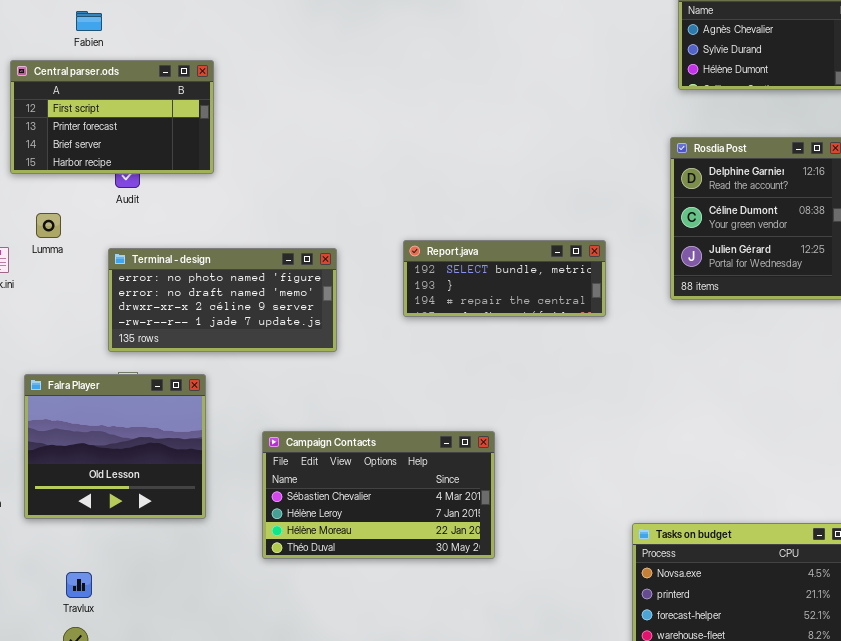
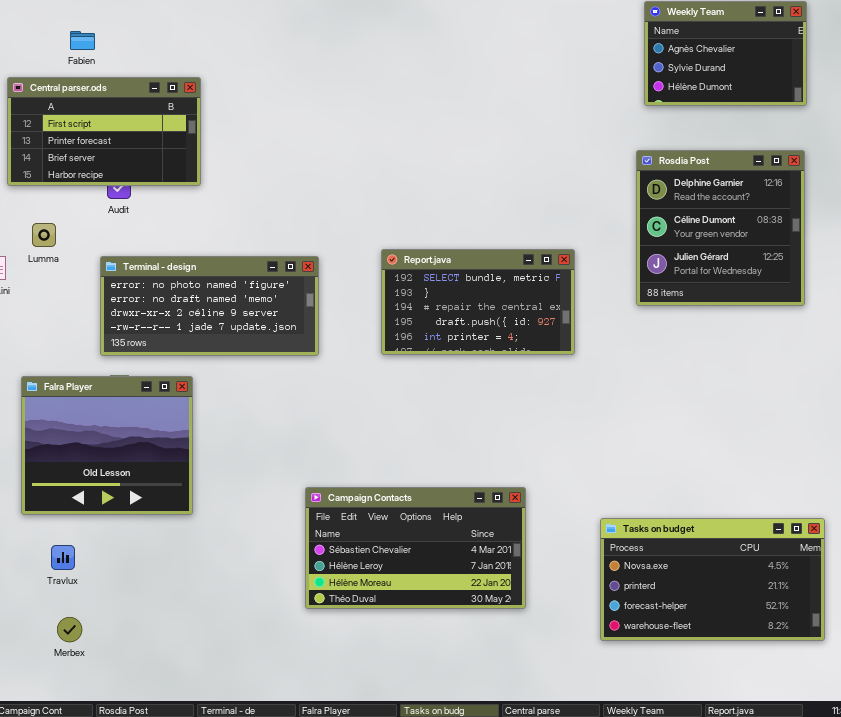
Report.java: [403,240,606,317] -> [381,249,575,355], resized
Campaign Contacts: [262,431,495,559] -> [305,487,526,609], moved
Travlux: [66,572,92,598] -> [51,545,75,570], moved

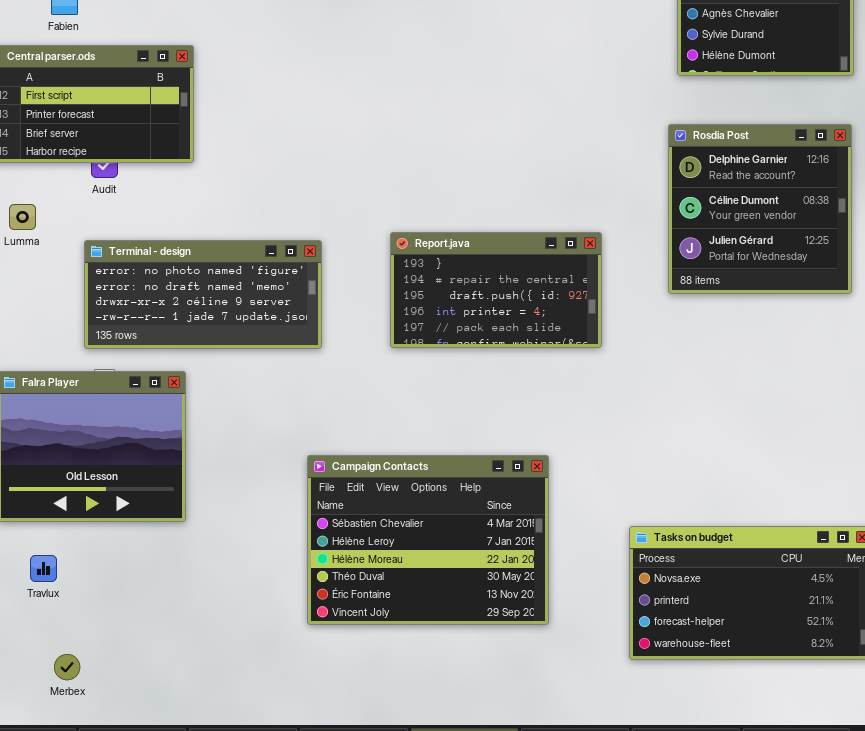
Report.java: [381,249,575,355] -> [390,232,602,348], scrolled down 1 row
Campaign Contacts: [305,487,526,609] -> [307,455,549,625], resized
Merbex: [57,617,82,642] -> [54,654,80,680], moved

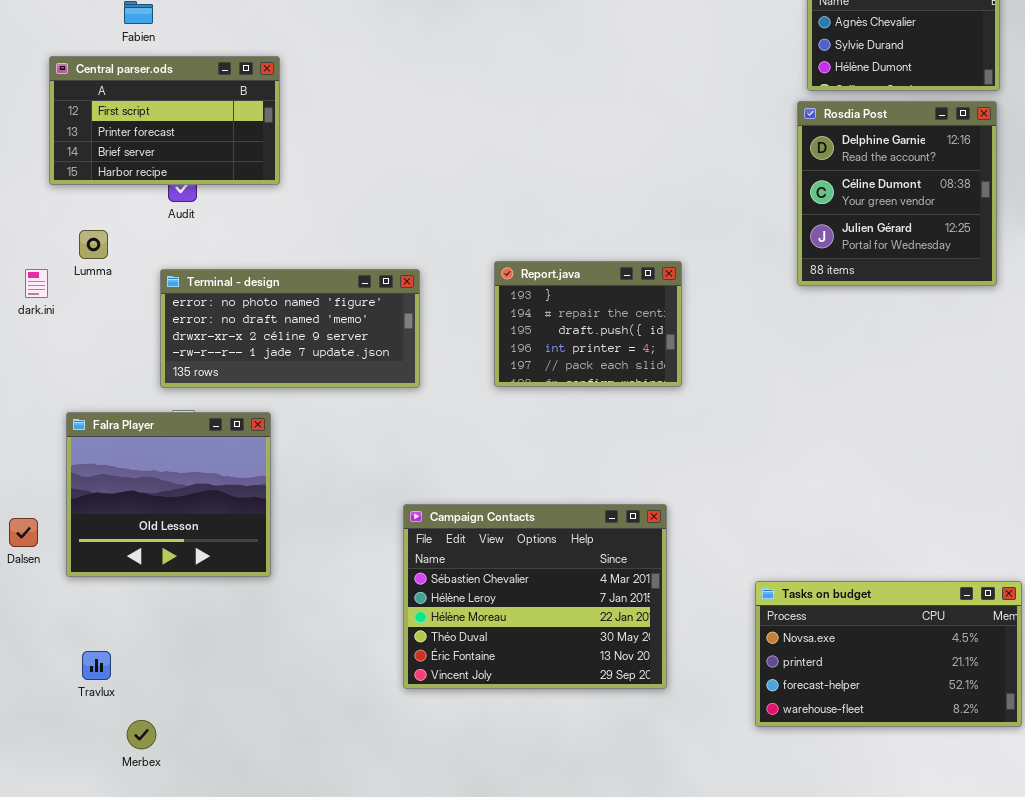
Rosdia Post: [668,124,852,294] -> [797,101,997,286], moved
Report.java: [390,232,602,348] -> [494,261,682,387], resized
Travlux: [30,555,57,582] -> [82,651,111,680], moved

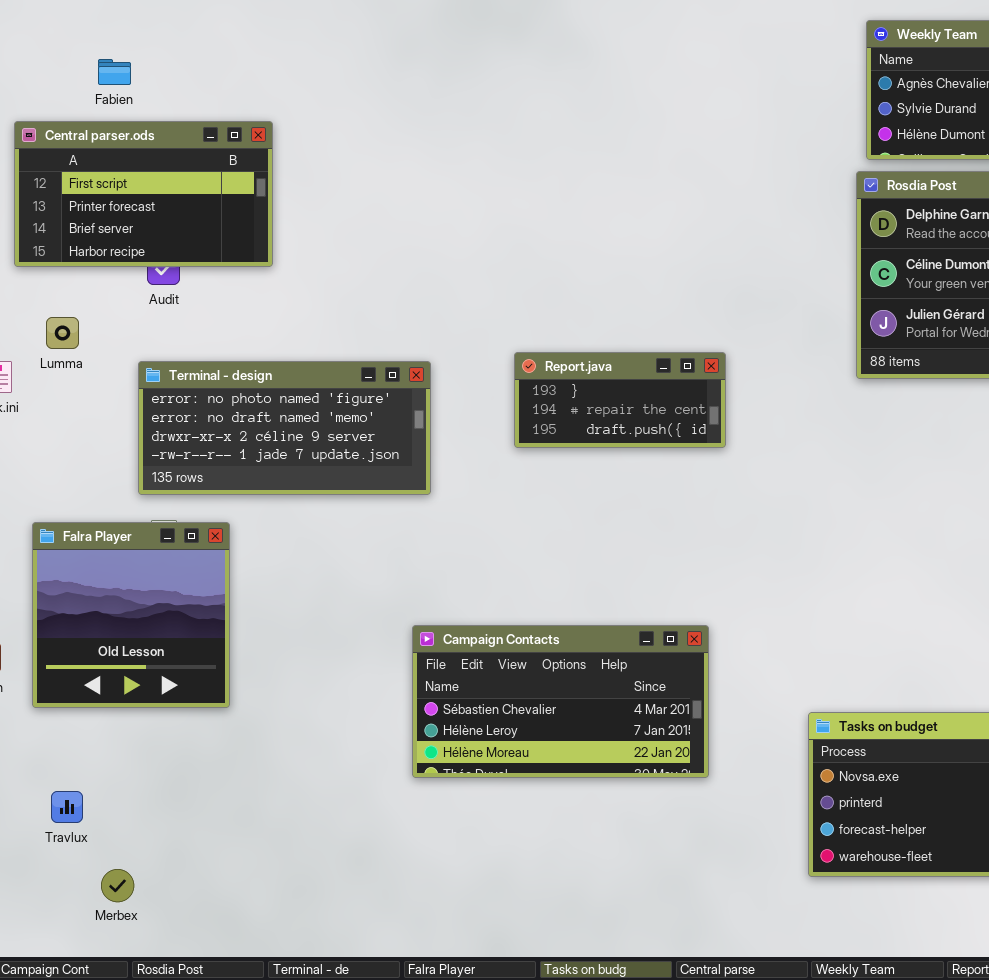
Report.java: [494,261,682,387] -> [514,352,726,448], resized
Falra Player: [66,412,271,577] -> [32,522,230,708], resized
Campaign Contacts: [403,504,667,689] -> [412,625,709,778], resized

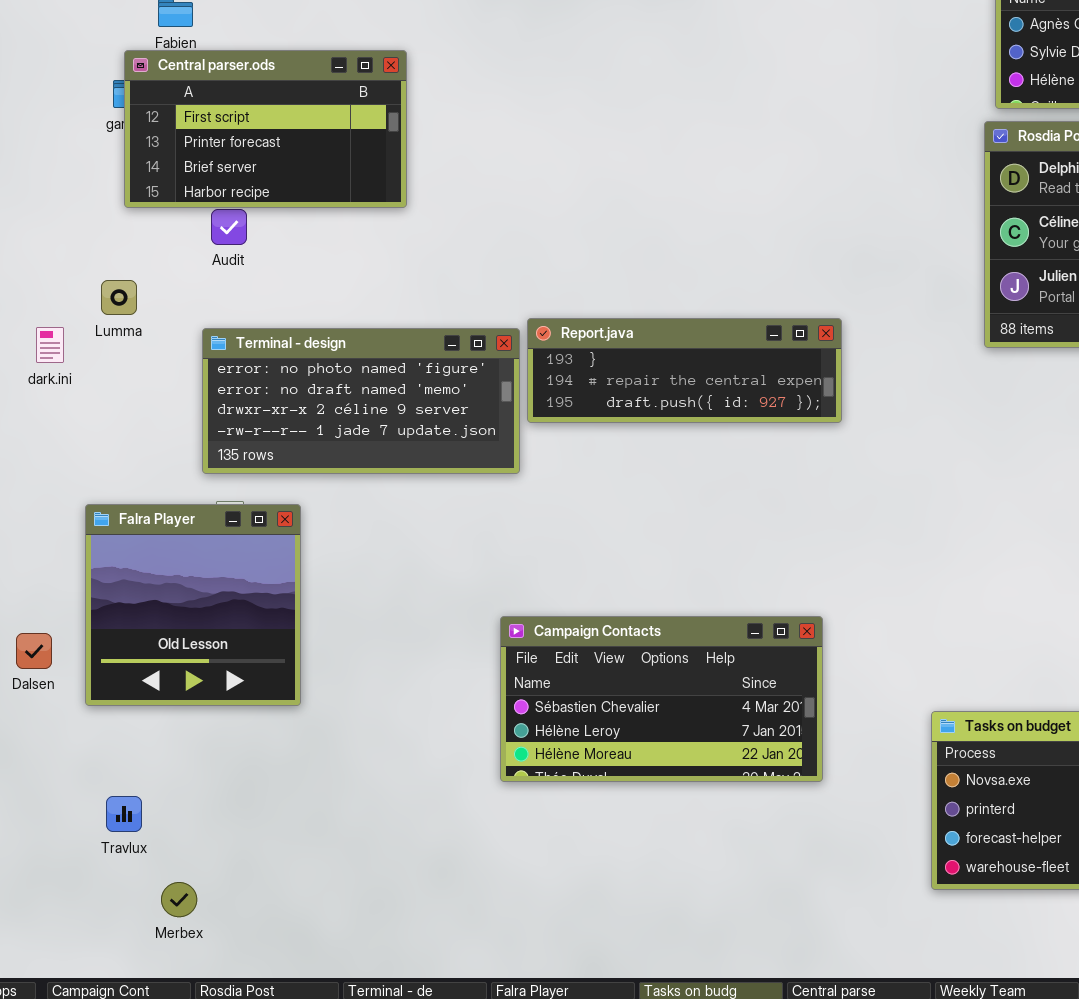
Central parser.ods: [14,121,273,267] -> [124,50,407,208], moved
Report.java: [514,352,726,448] -> [527,318,842,423], resized

